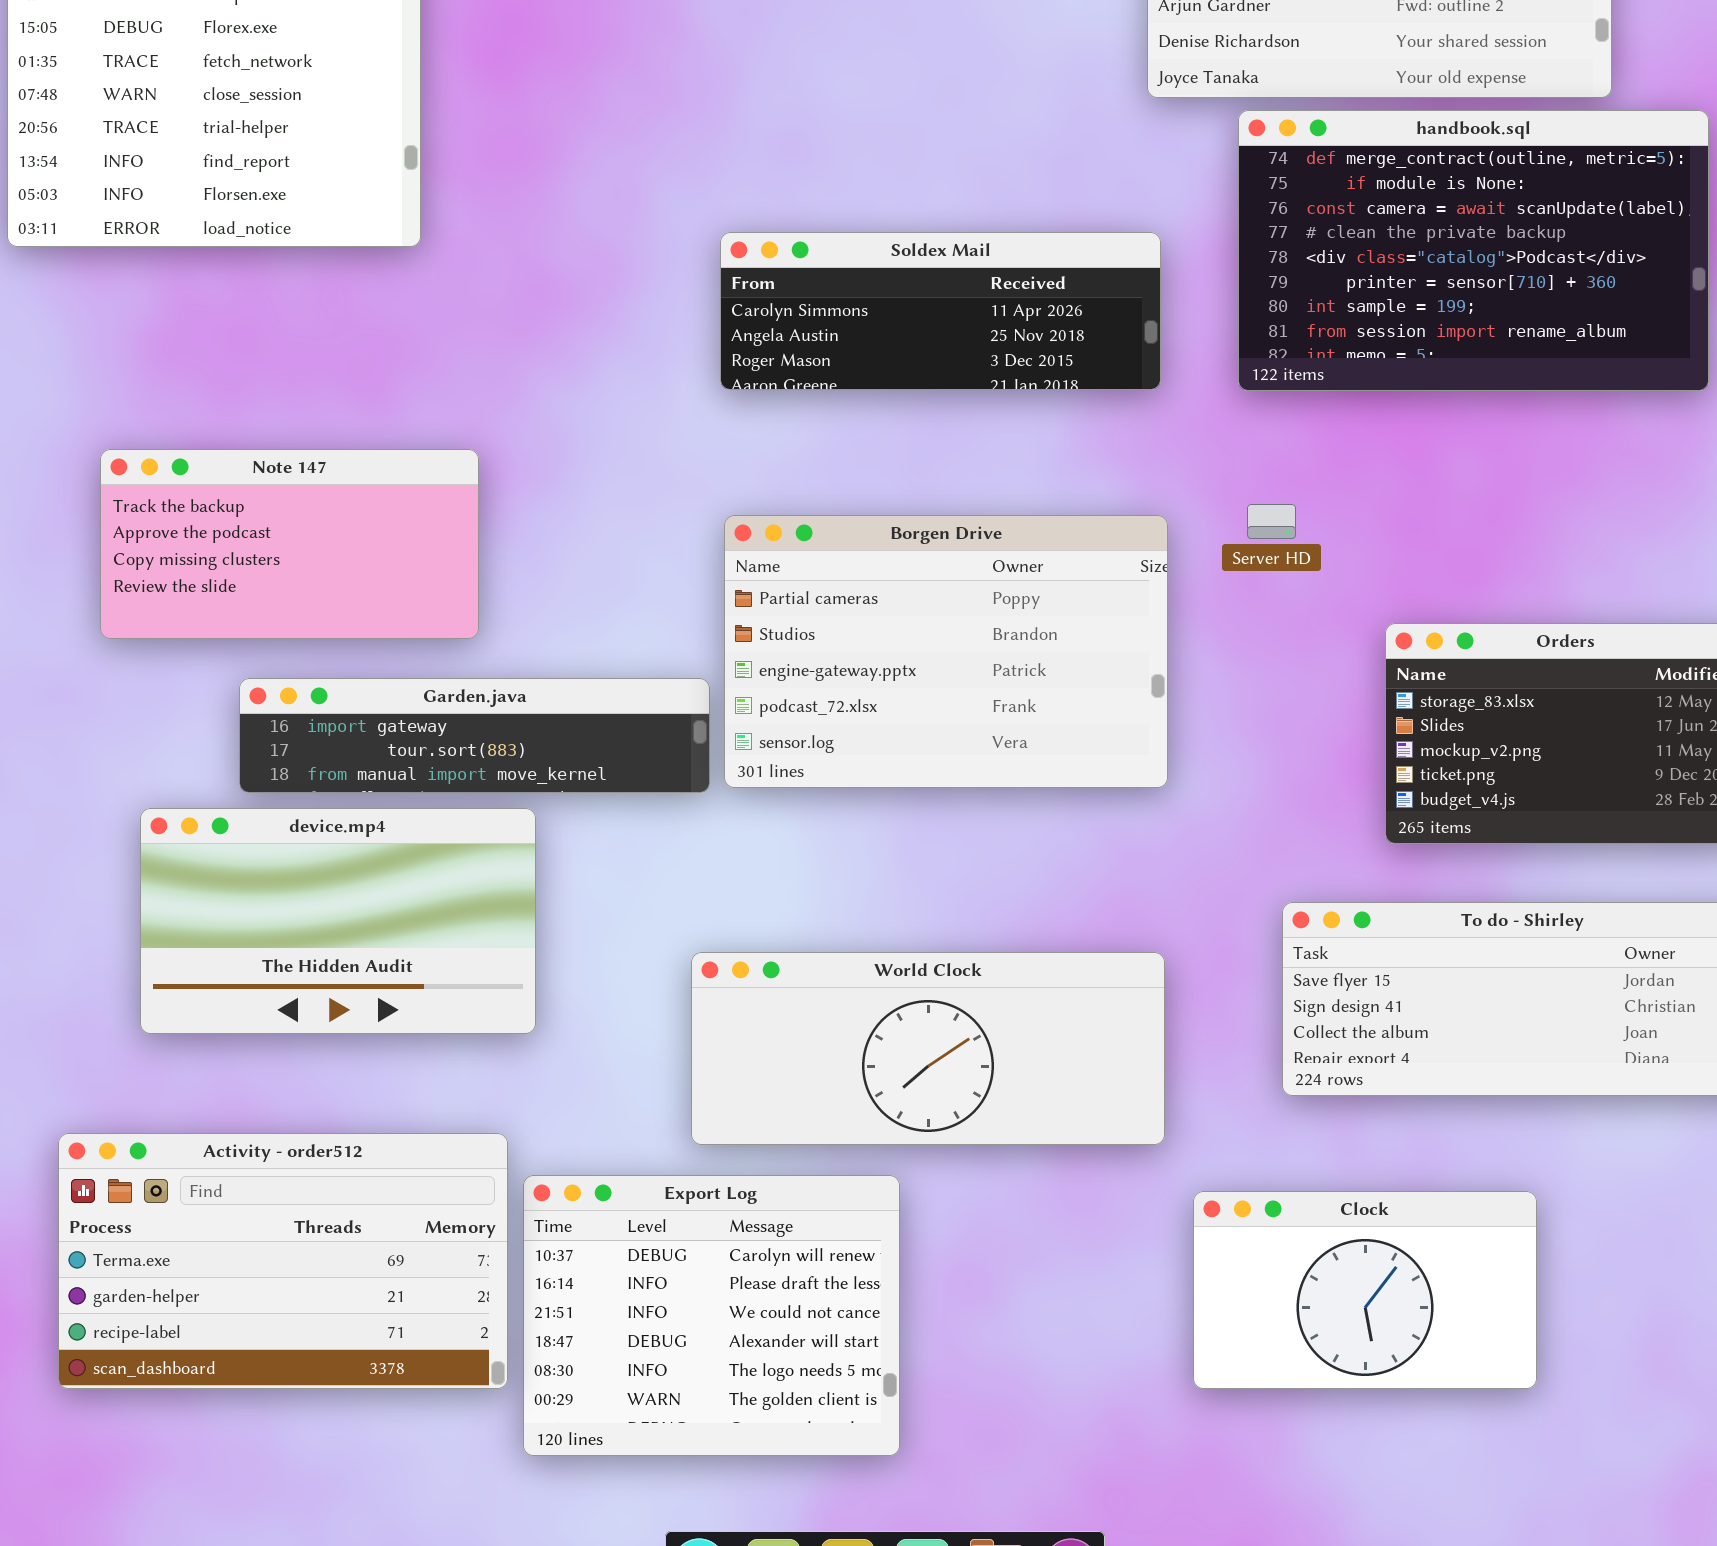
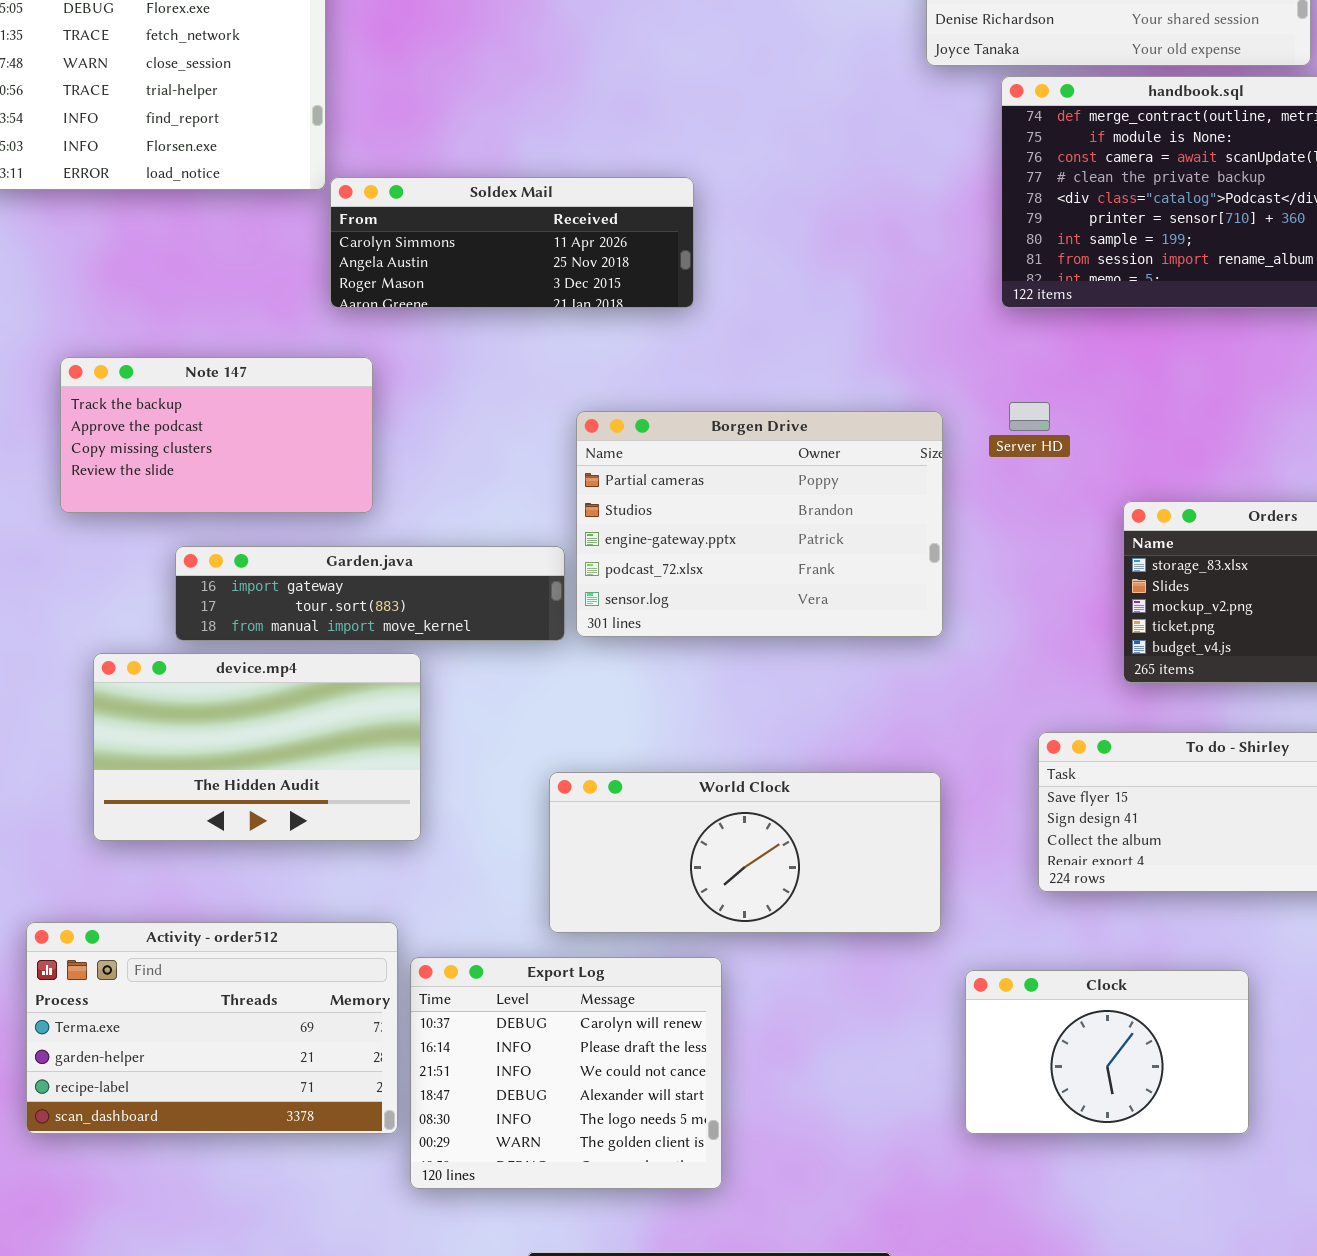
Soldex Mail: [720,232,1161,390] -> [330,177,694,308], moved

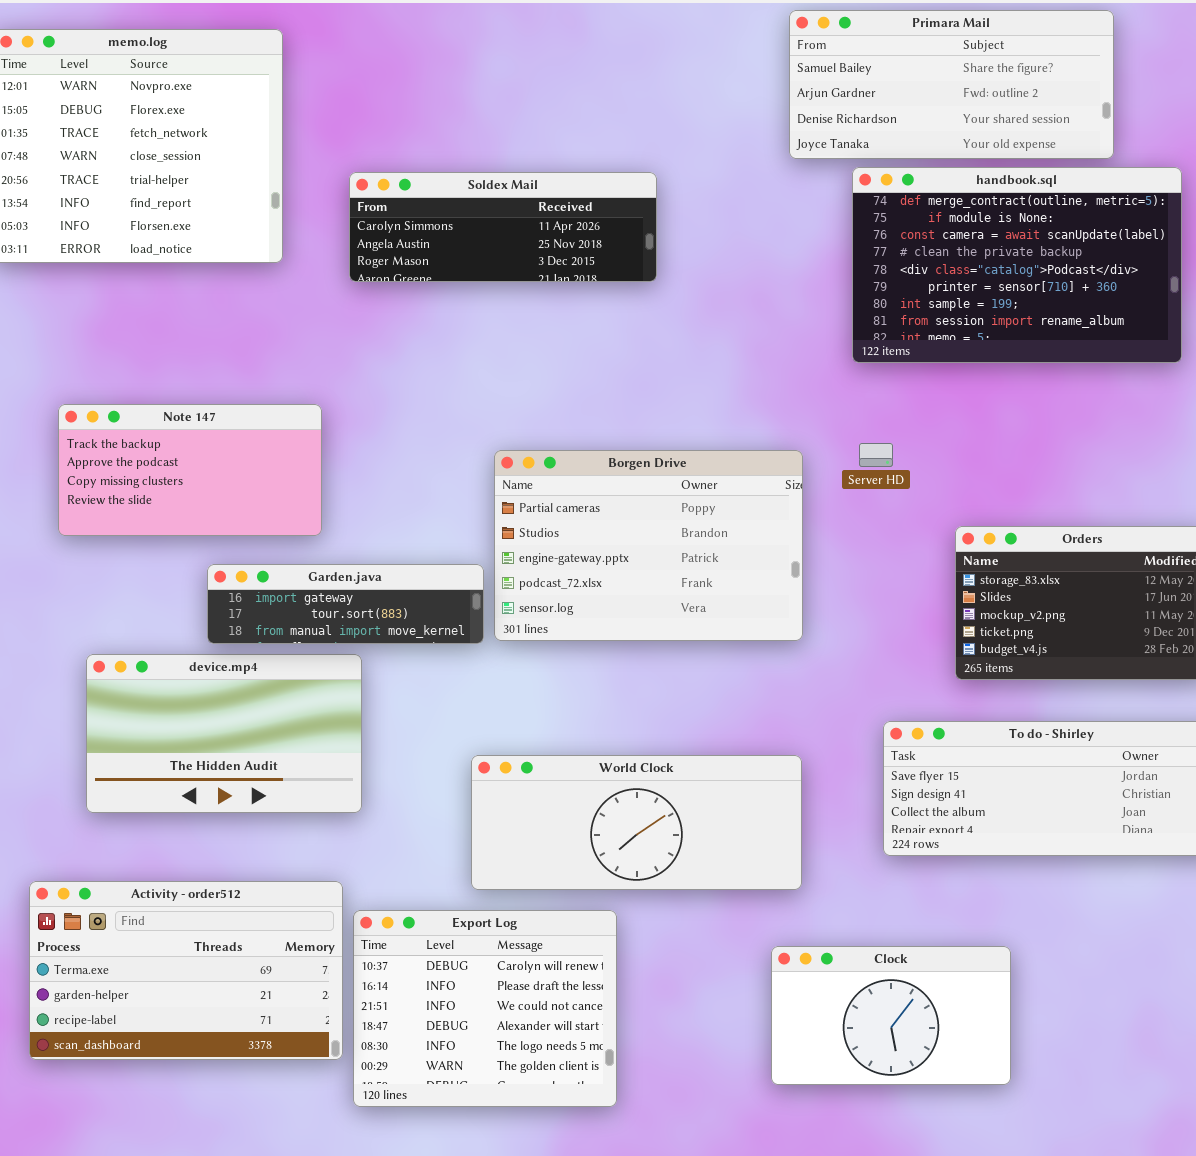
Soldex Mail: [330,177,694,308] -> [349,172,657,282], moved
Garden.java: [175,546,565,641] -> [207,564,484,644], resized
Clock: [965,970,1249,1134] -> [771,946,1011,1085], moved

